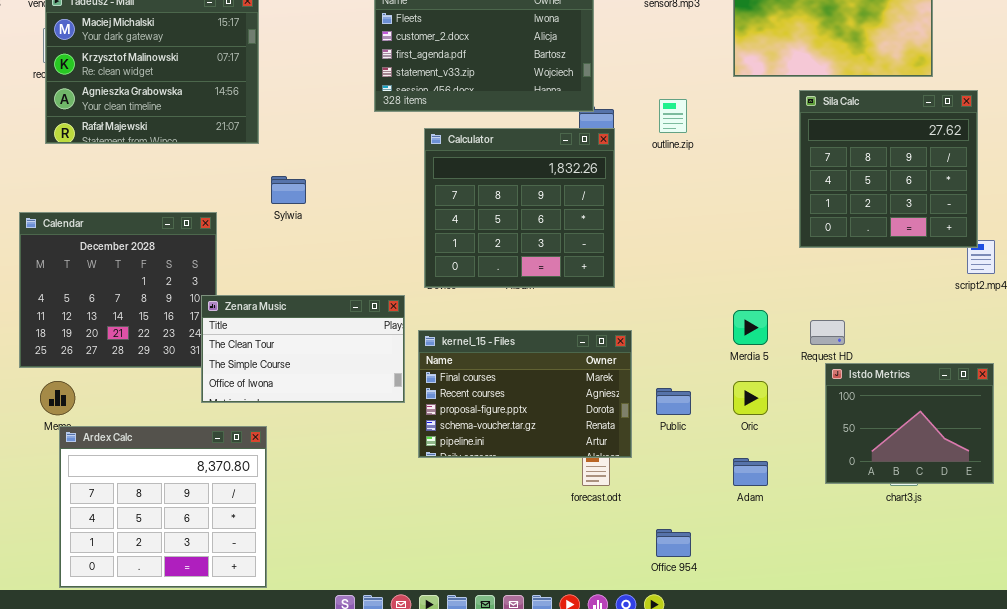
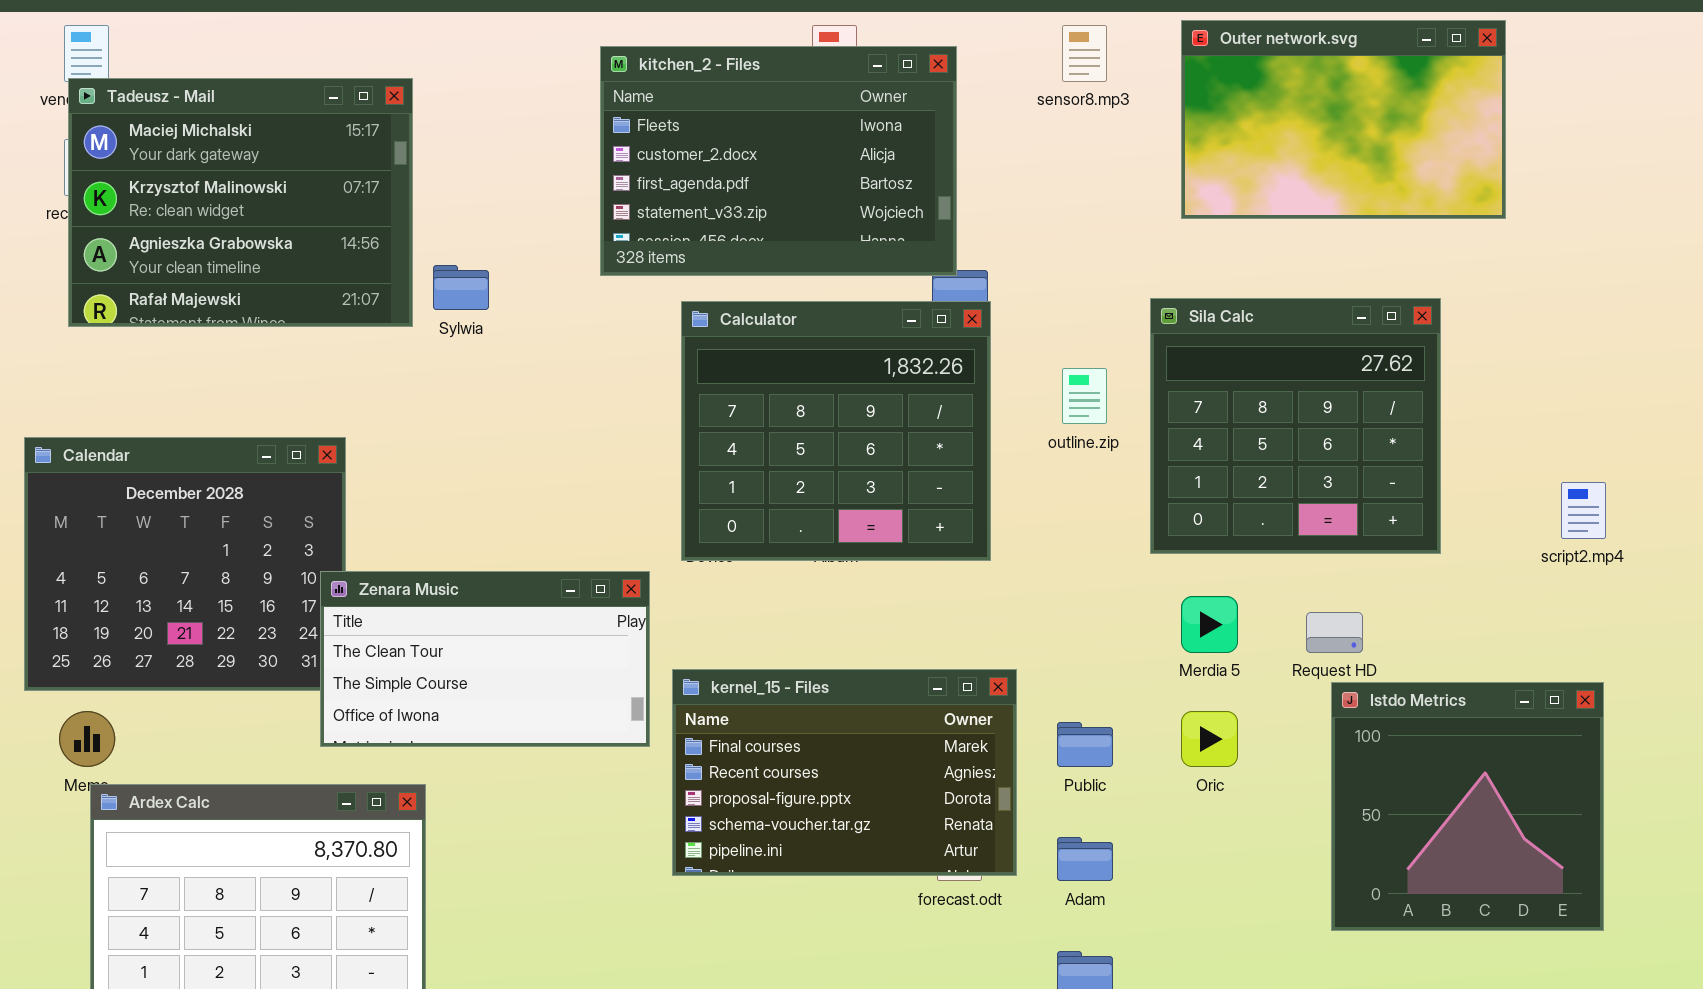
Sila Calc: [799,90,978,248] -> [1150,298,1441,554], moved
outline.zip: [659,99,687,133] -> [1062,368,1107,424], moved
Sylwia: [271,176,306,204] -> [433,265,489,310], moved
kernel_15 - Files: [418,330,632,458] -> [672,669,1017,876], moved
Istdo Metrics: [825,363,994,484] -> [1331,682,1604,931], resized
Adam: [733,458,768,486] -> [1057,837,1113,881], moved

